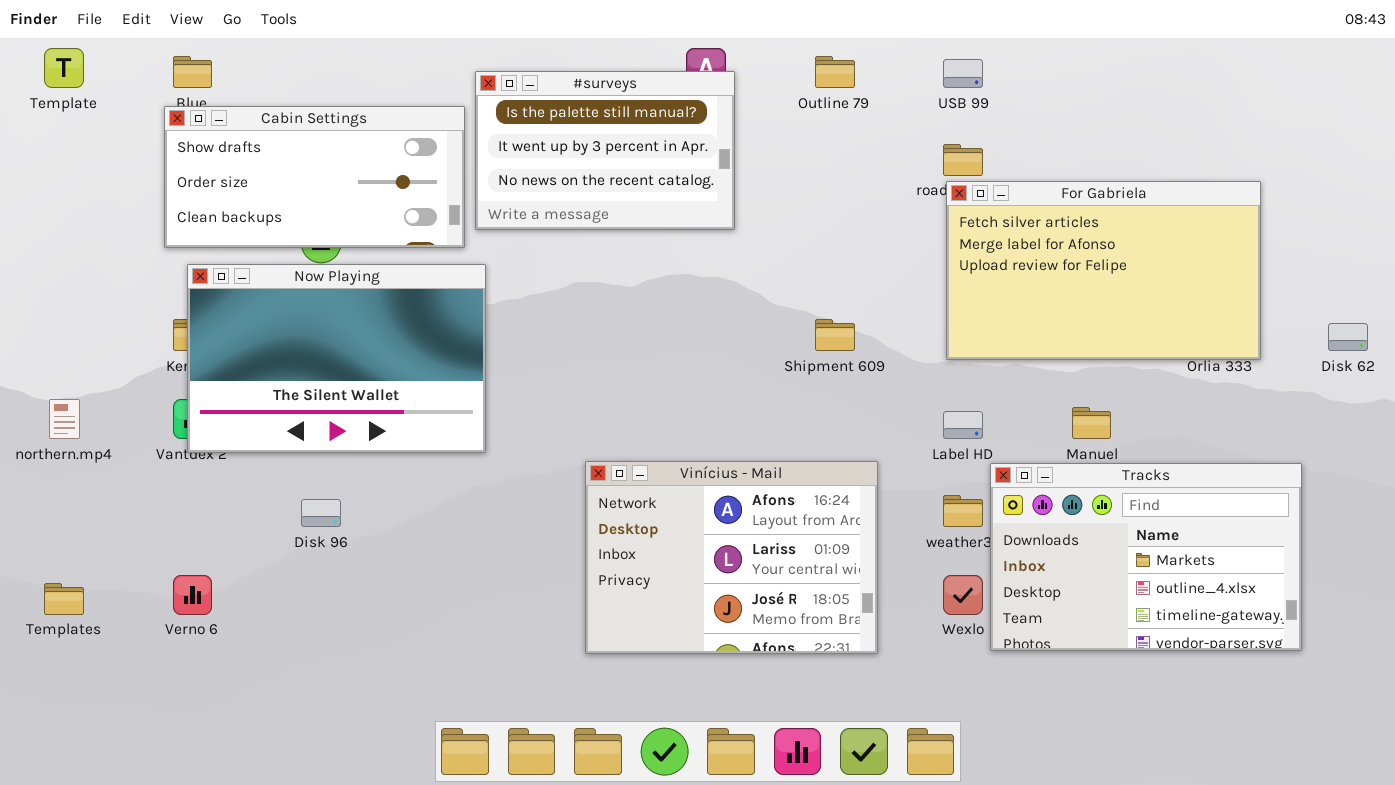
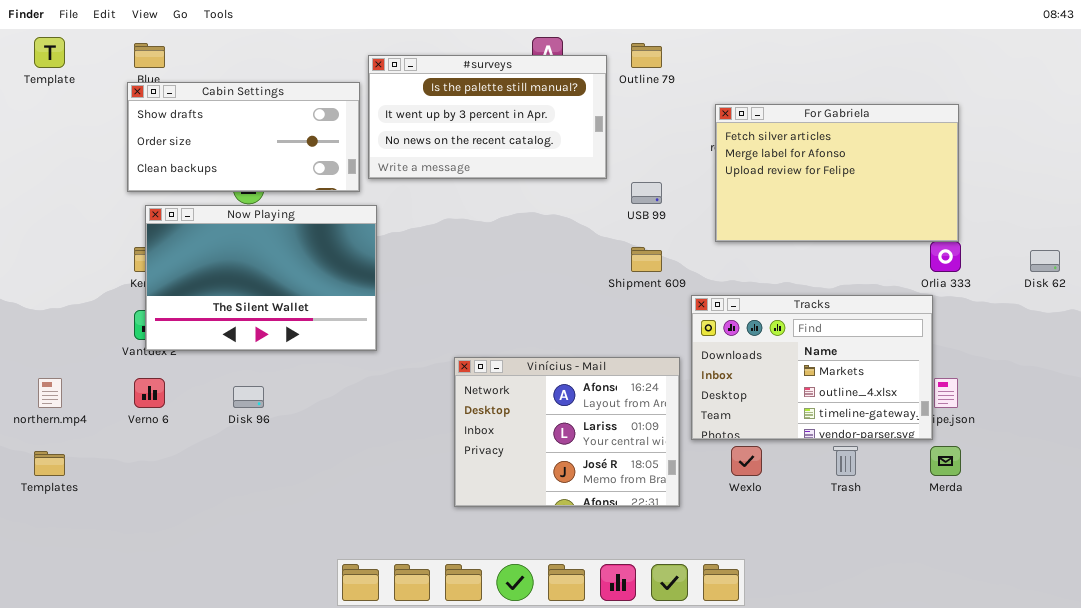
USB 99: [943,59,983,88] -> [631,182,662,204], moved
#surveys: [475,71,735,230] -> [368,55,607,179], resized
For Gabriela: [946,181,1261,360] -> [715,104,959,242], moved
northern.mp4: [49,399,80,439] -> [38,378,62,408], moved
Tracks: [990,463,1302,651] -> [691,295,933,440], moved
Verno 6: [173,575,212,615] -> [134,378,165,408], moved

